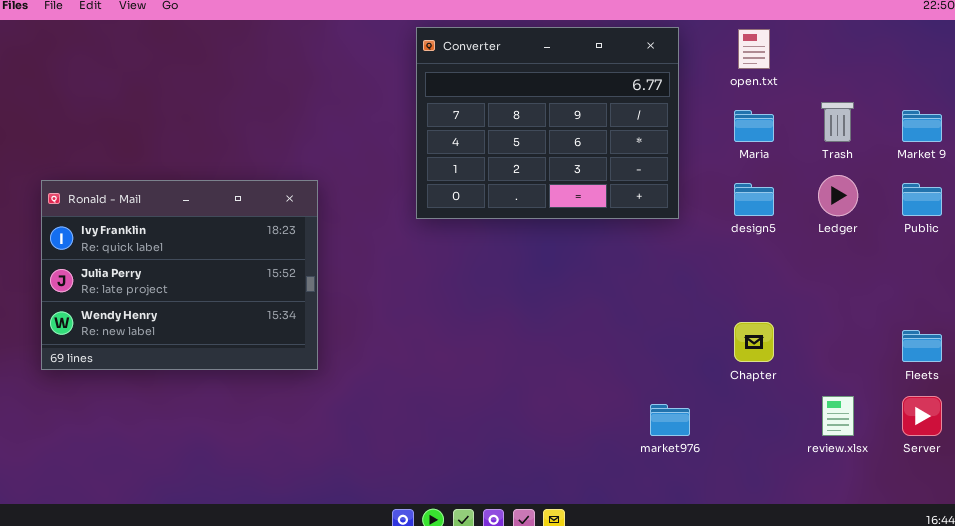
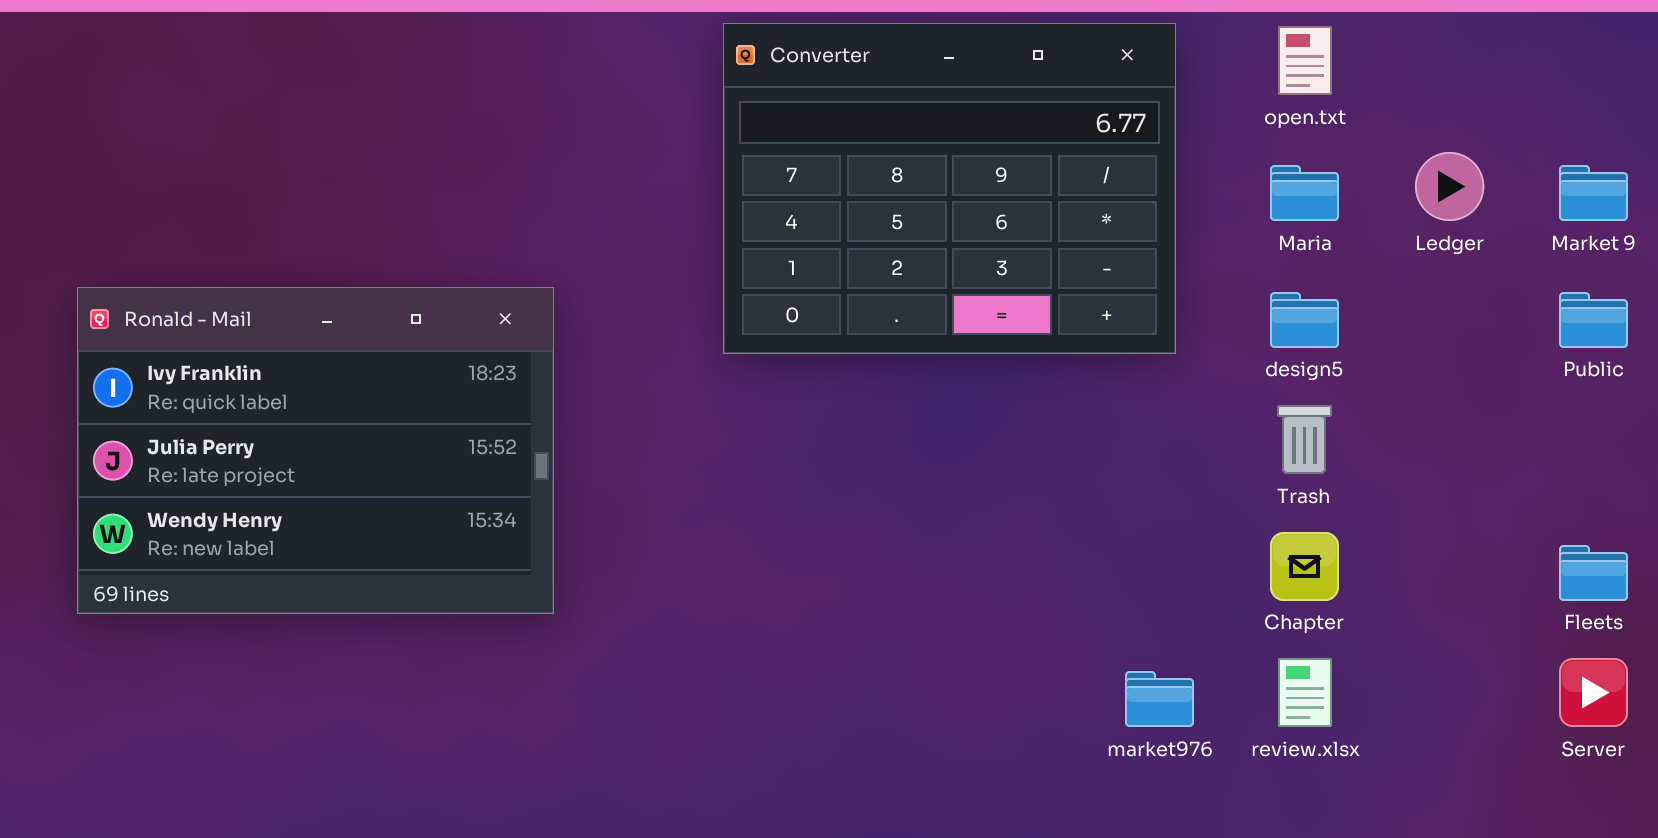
Trash: [821,102,854,142] -> [1277,405,1332,474], moved
Ledger: [818,175,858,216] -> [1415,152,1484,221], moved
review.xlsx: [822,396,854,436] -> [1278,658,1332,727], moved

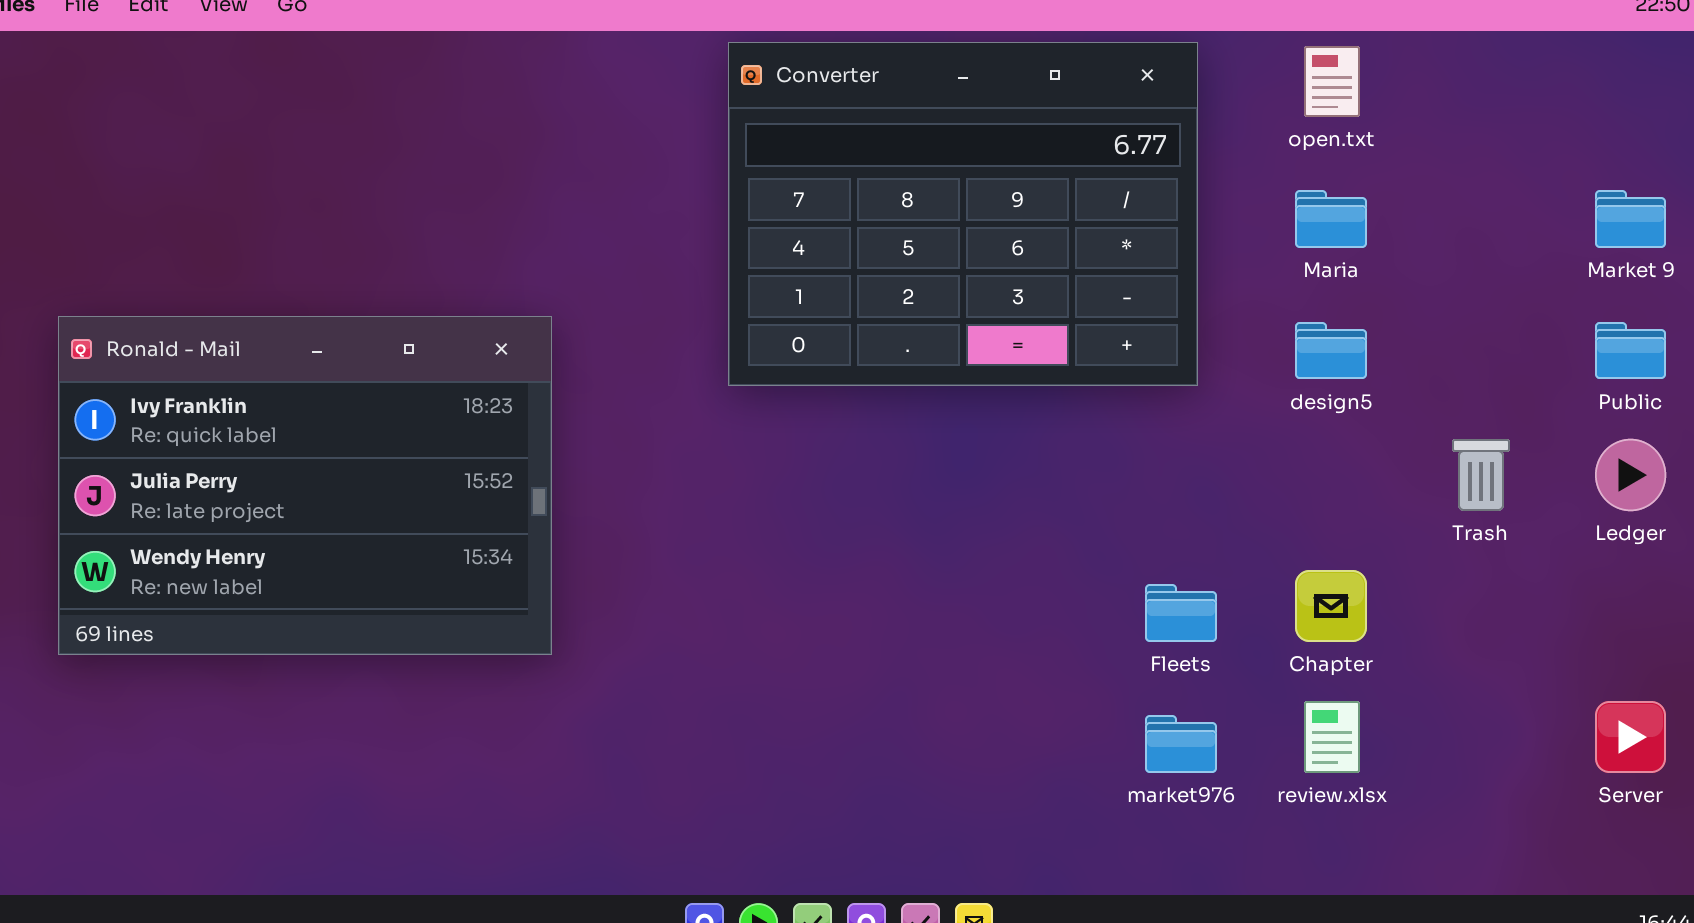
Ledger: [1415,152,1484,221] -> [1595,439,1666,511], moved
Trash: [1277,405,1332,474] -> [1452,439,1510,511], moved
Fleets: [1559,545,1628,601] -> [1145,584,1217,642], moved

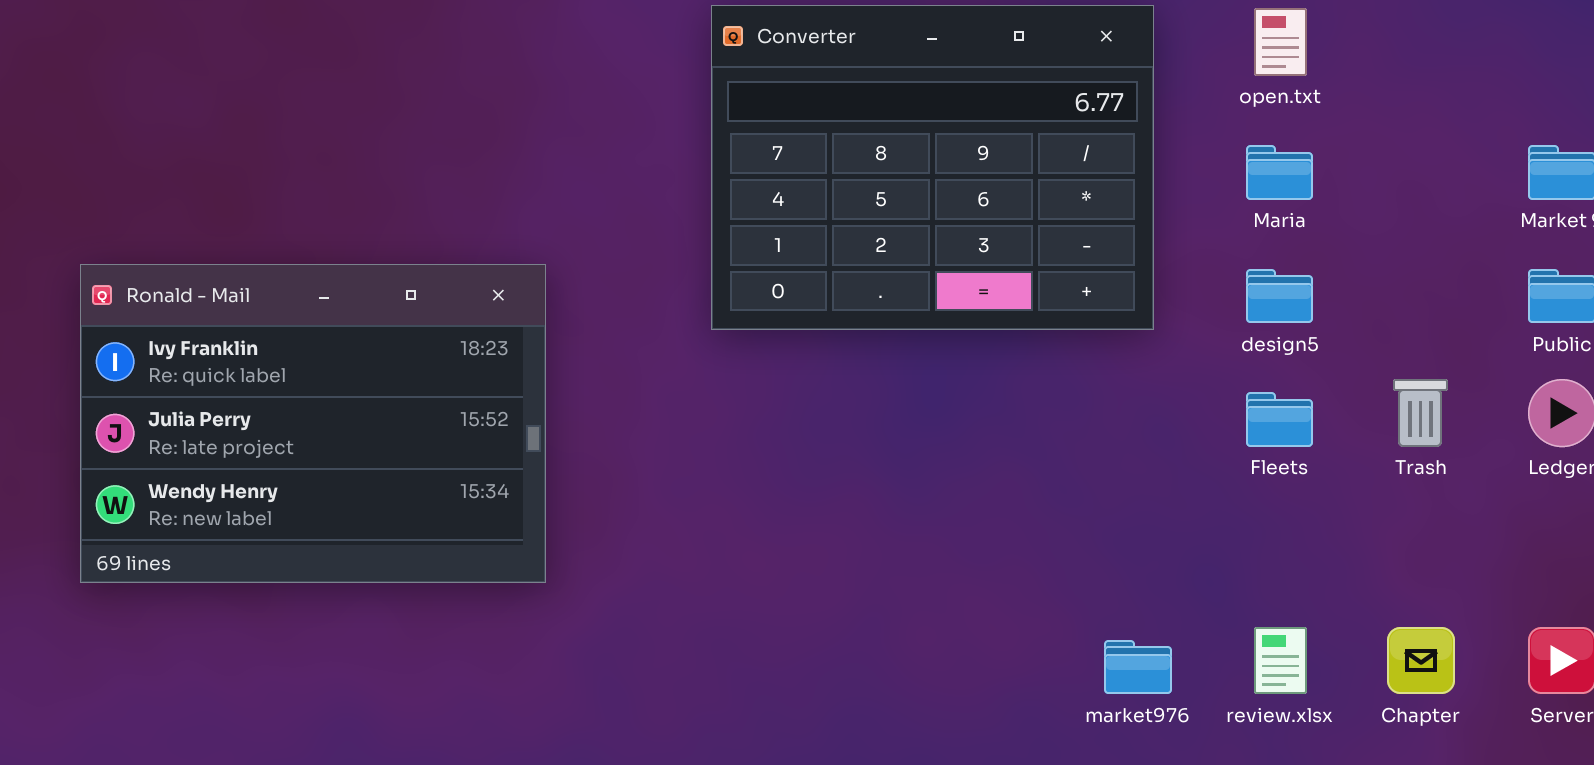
Chapter: [1295,570,1367,642] -> [1387,627,1455,694], moved
Fleets: [1145,584,1217,642] -> [1246,392,1313,447], moved

